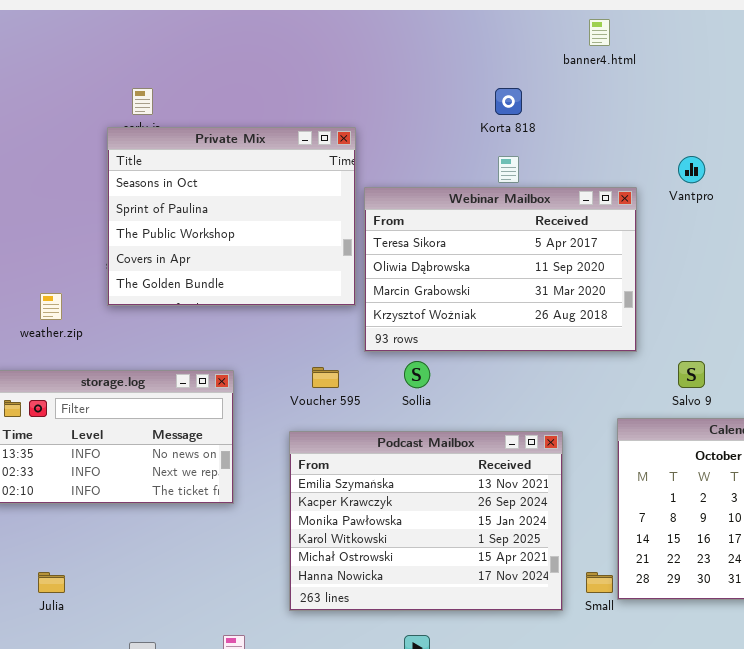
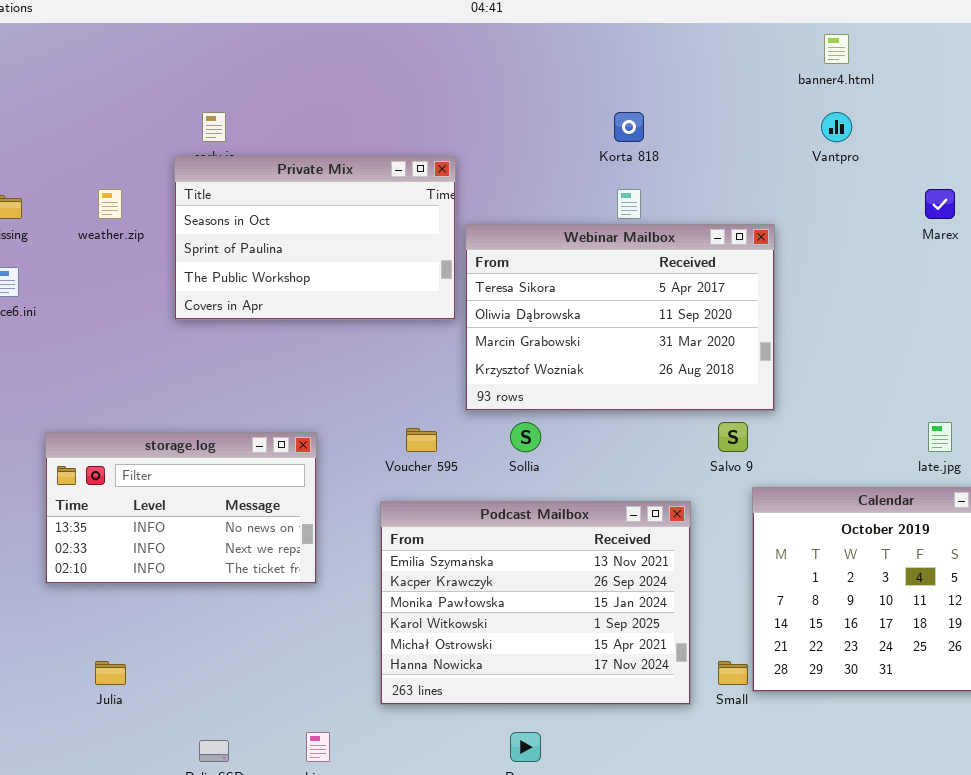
banner4.html: [589,19,610,46] -> [824,34,849,64], moved
Private Mix: [107,127,356,306] -> [174,156,456,320], resized
Vantpro: [678,156,705,183] -> [821,112,852,142], moved
weather.zip: [40,293,62,320] -> [98,189,122,219], moved
Salvo 9: [678,361,705,388] -> [718,422,748,452], moved

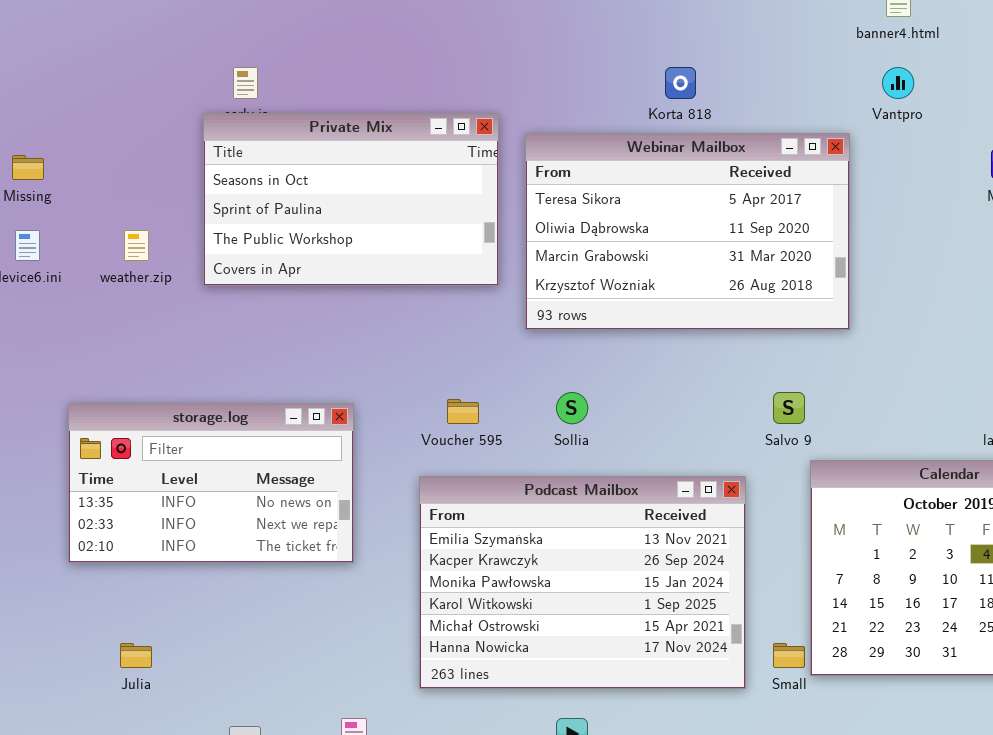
weather.zip: [98,189,122,219] -> [124,230,149,261], moved
Webinar Mailbox: [465,224,775,411] -> [525,133,850,330], moved

